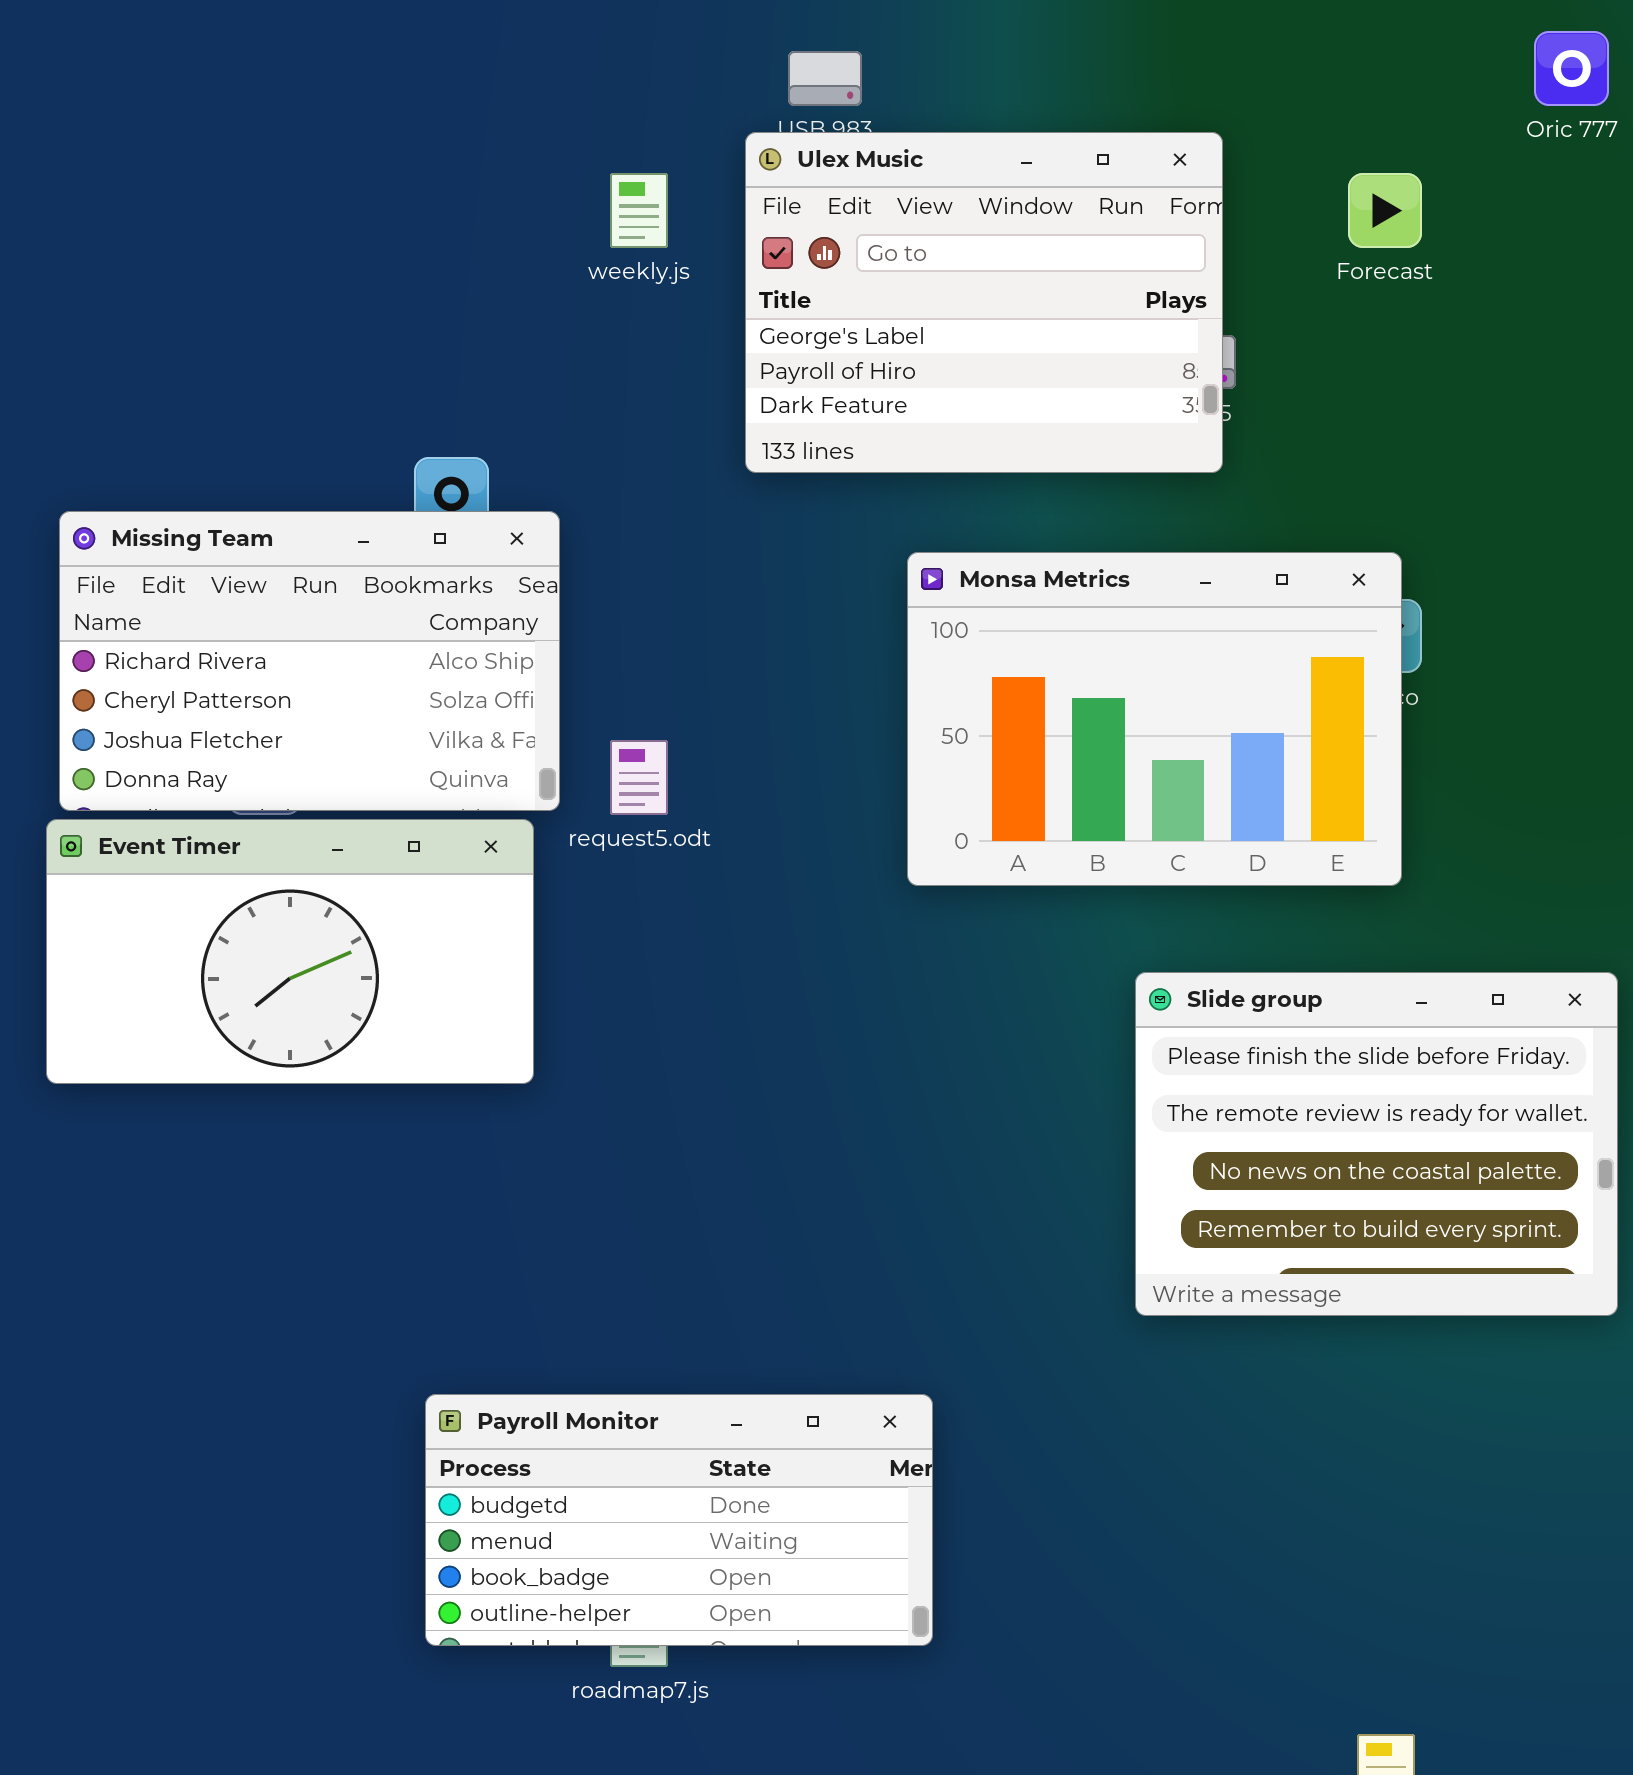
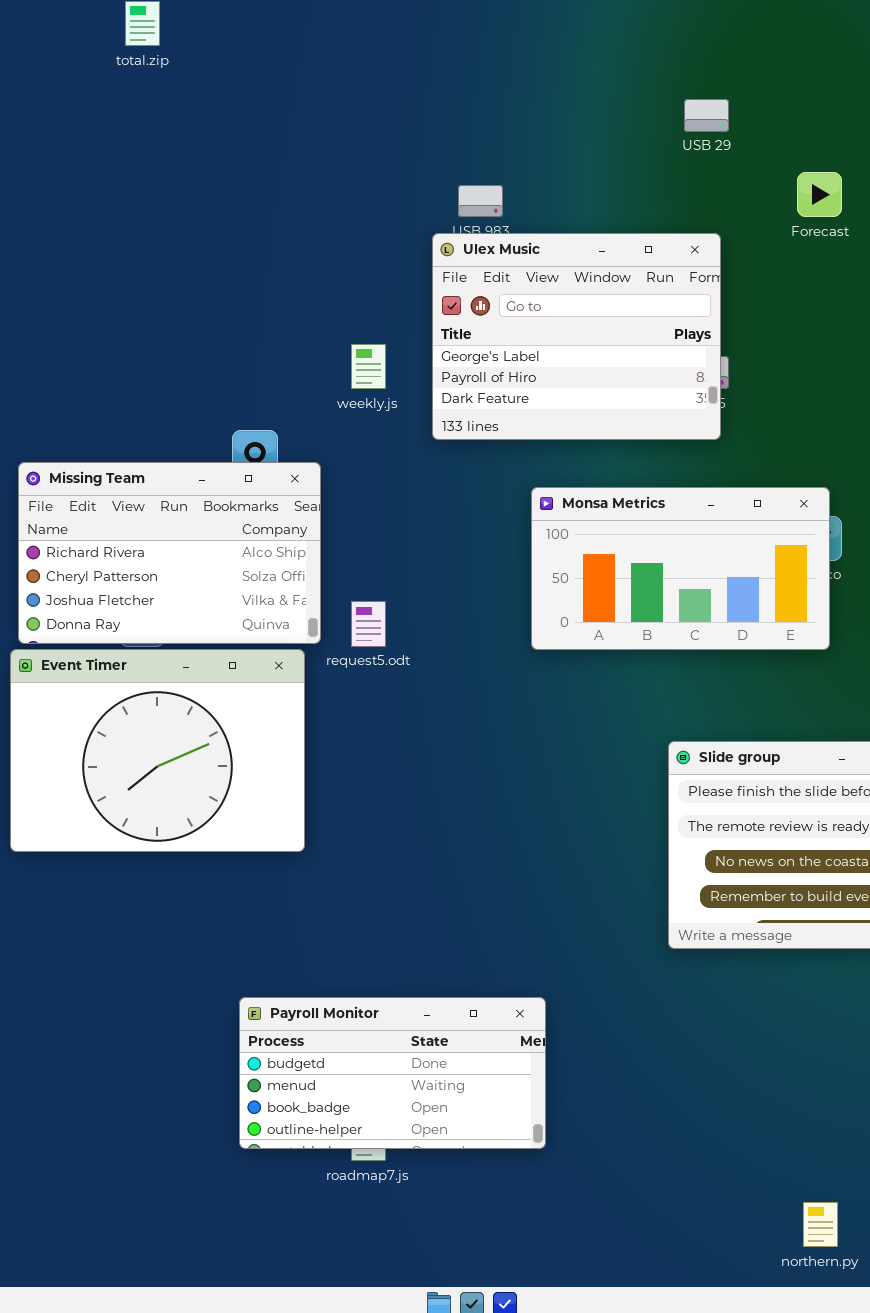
weekly.js: [610,173,668,248] -> [351,344,386,389], moved
Forecast: [1348,173,1422,248] -> [797,172,842,217], moved
Monsa Metrics: [907,552,1402,886] -> [531,487,830,650], resized
Event Timer: [46,819,534,1084] -> [10,649,305,852], resized

